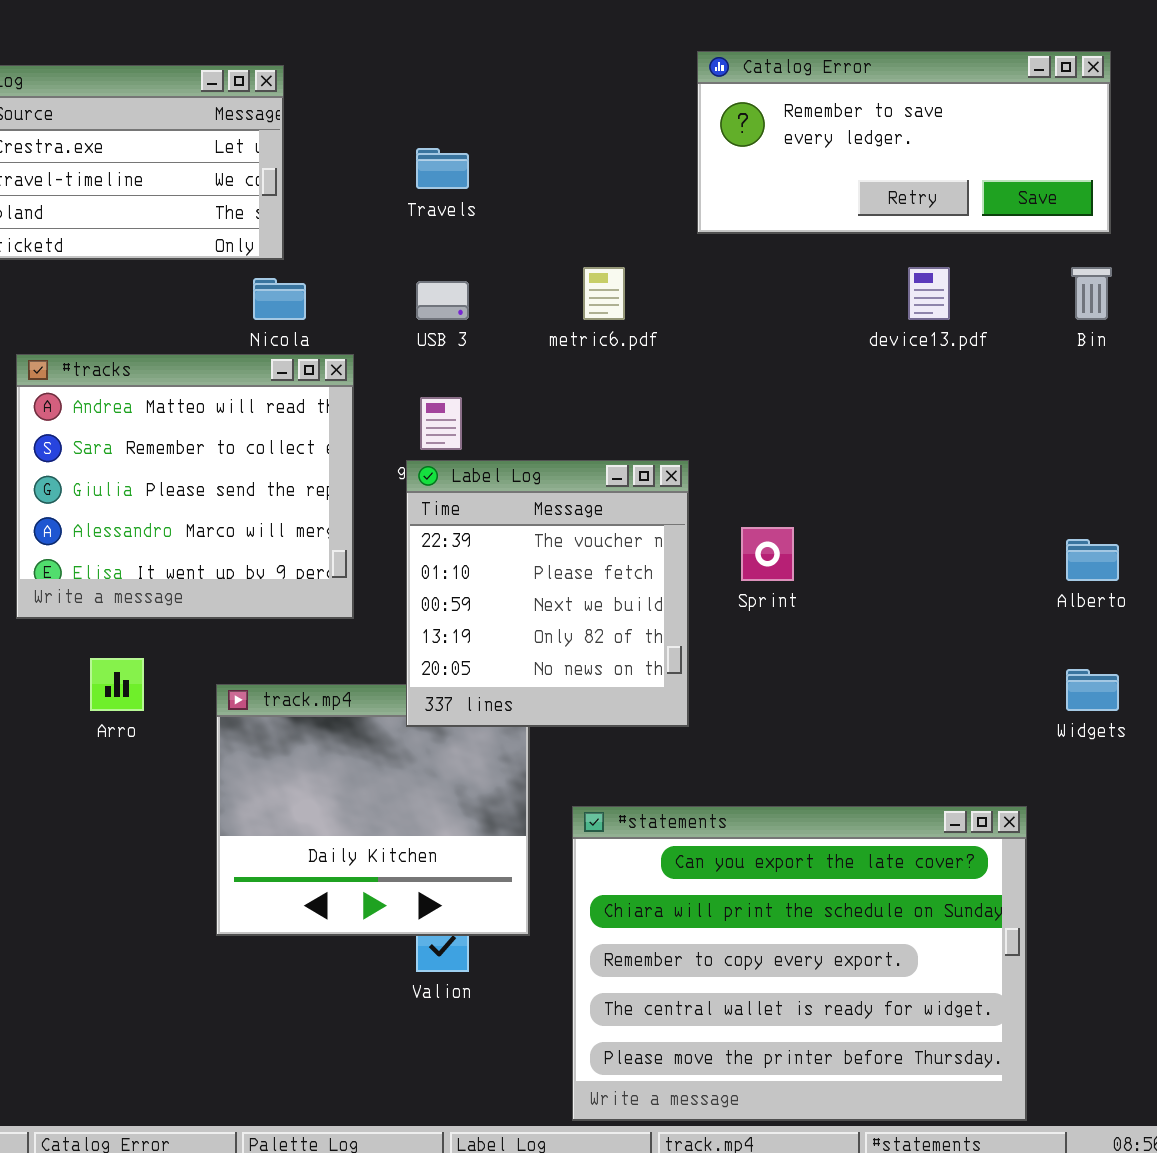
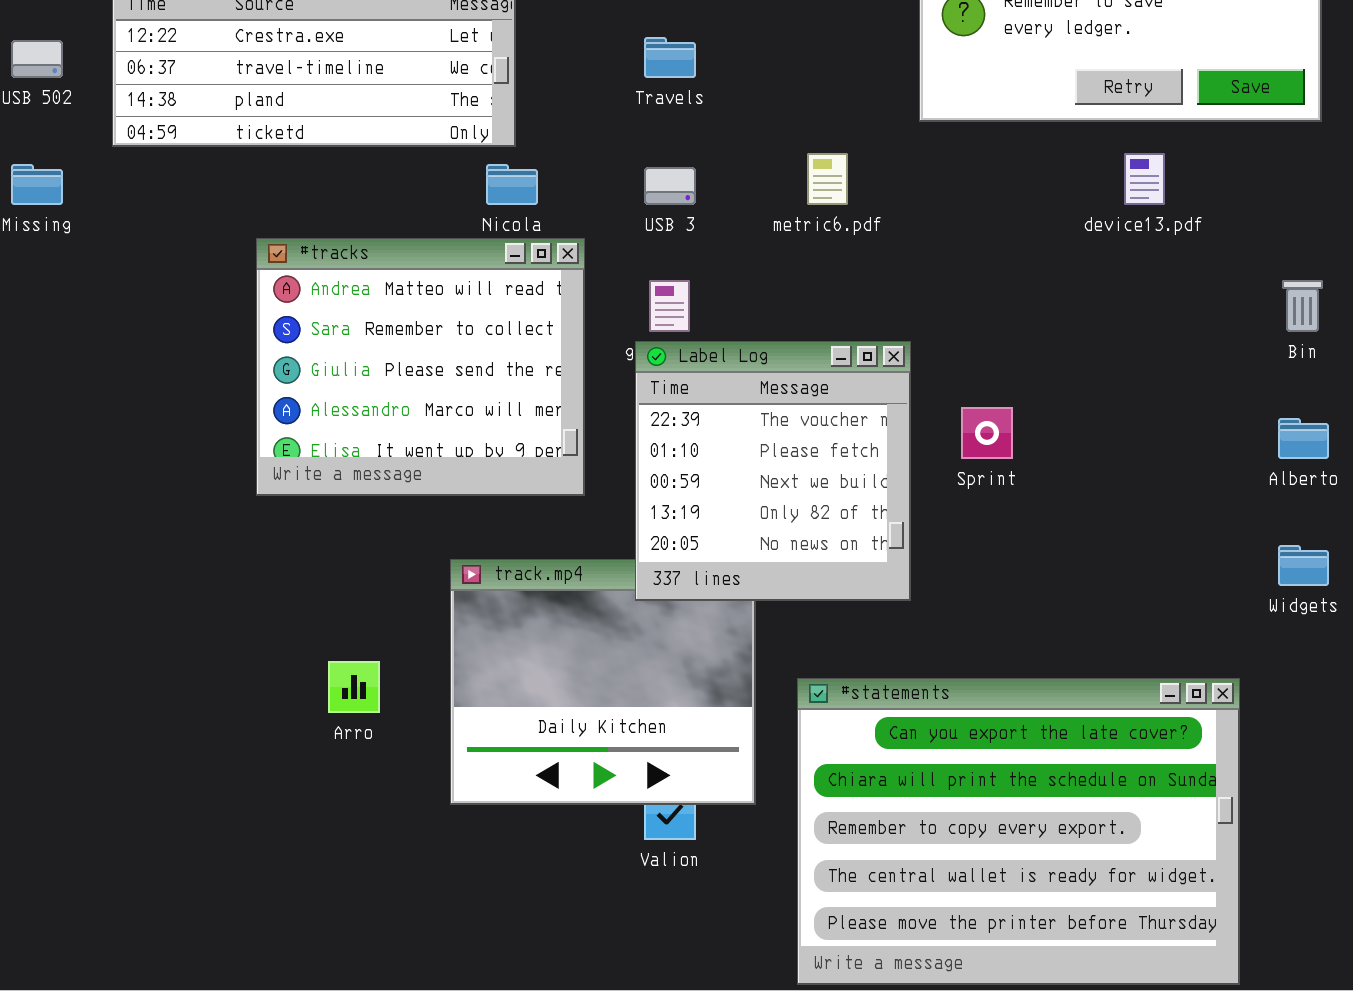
Bin: [1071,267,1112,320] -> [1282,280,1323,332], moved
Arro: [90,658,144,711] -> [328,661,380,713], moved

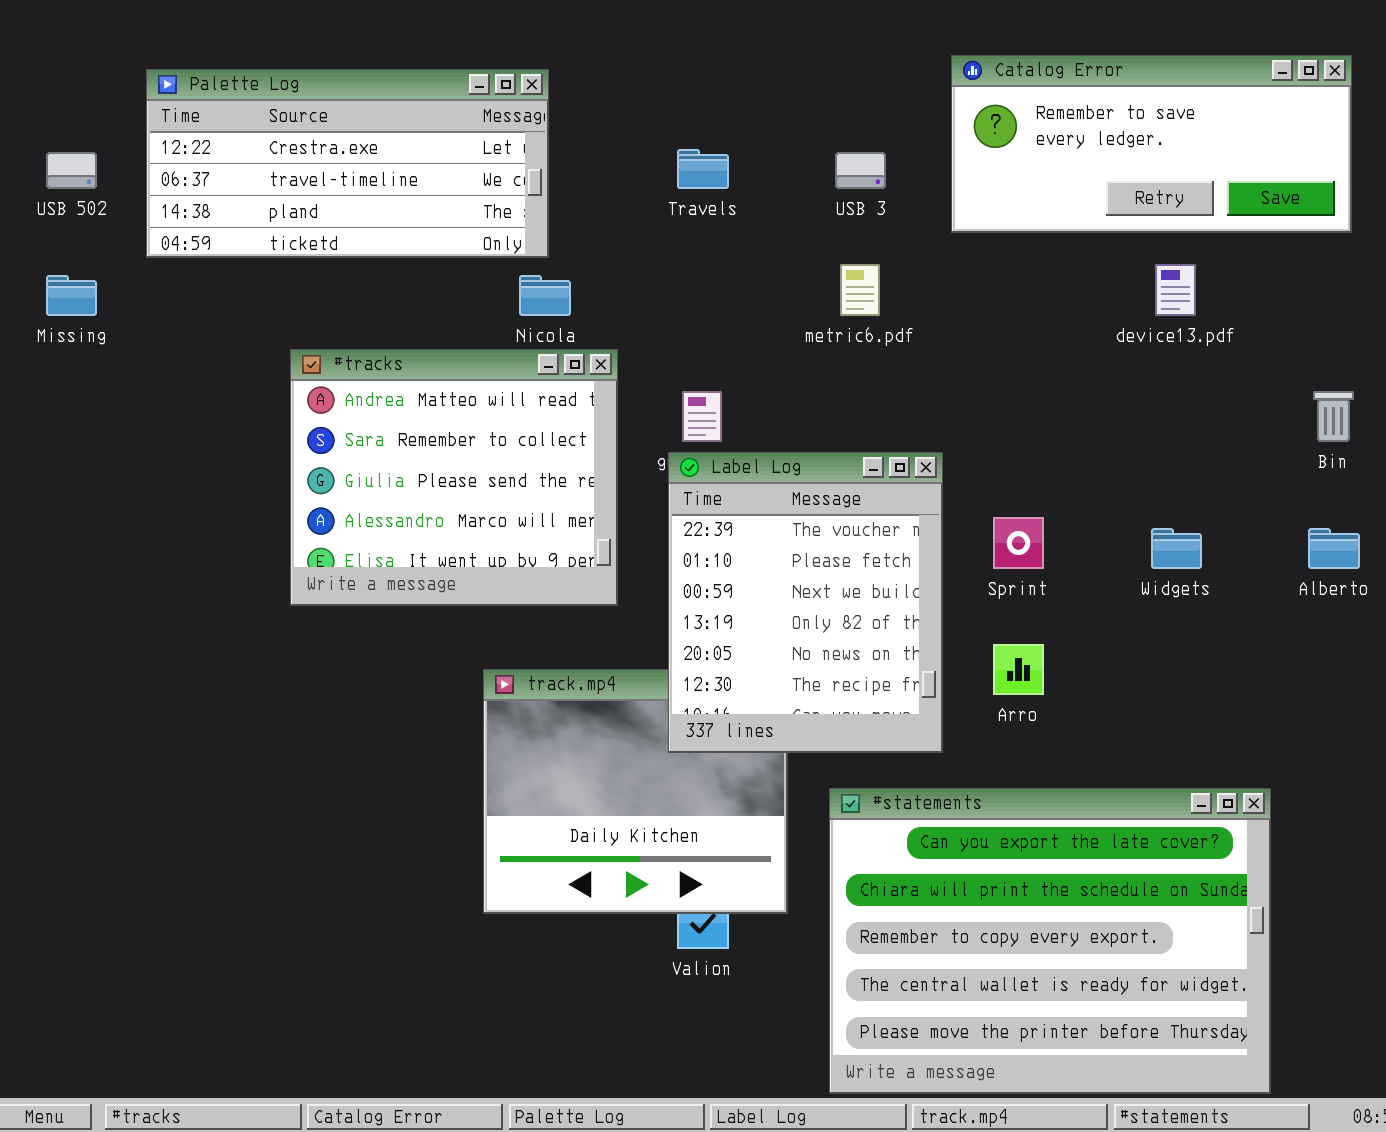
USB 3: [644,167,696,205] -> [835,152,886,189], moved
Label Log: [635,341,911,601] -> [668,452,943,753], resized
Widgets: [1278,545,1329,586] -> [1151,528,1202,569], moved
Arro: [328,661,380,713] -> [993,644,1044,695], moved

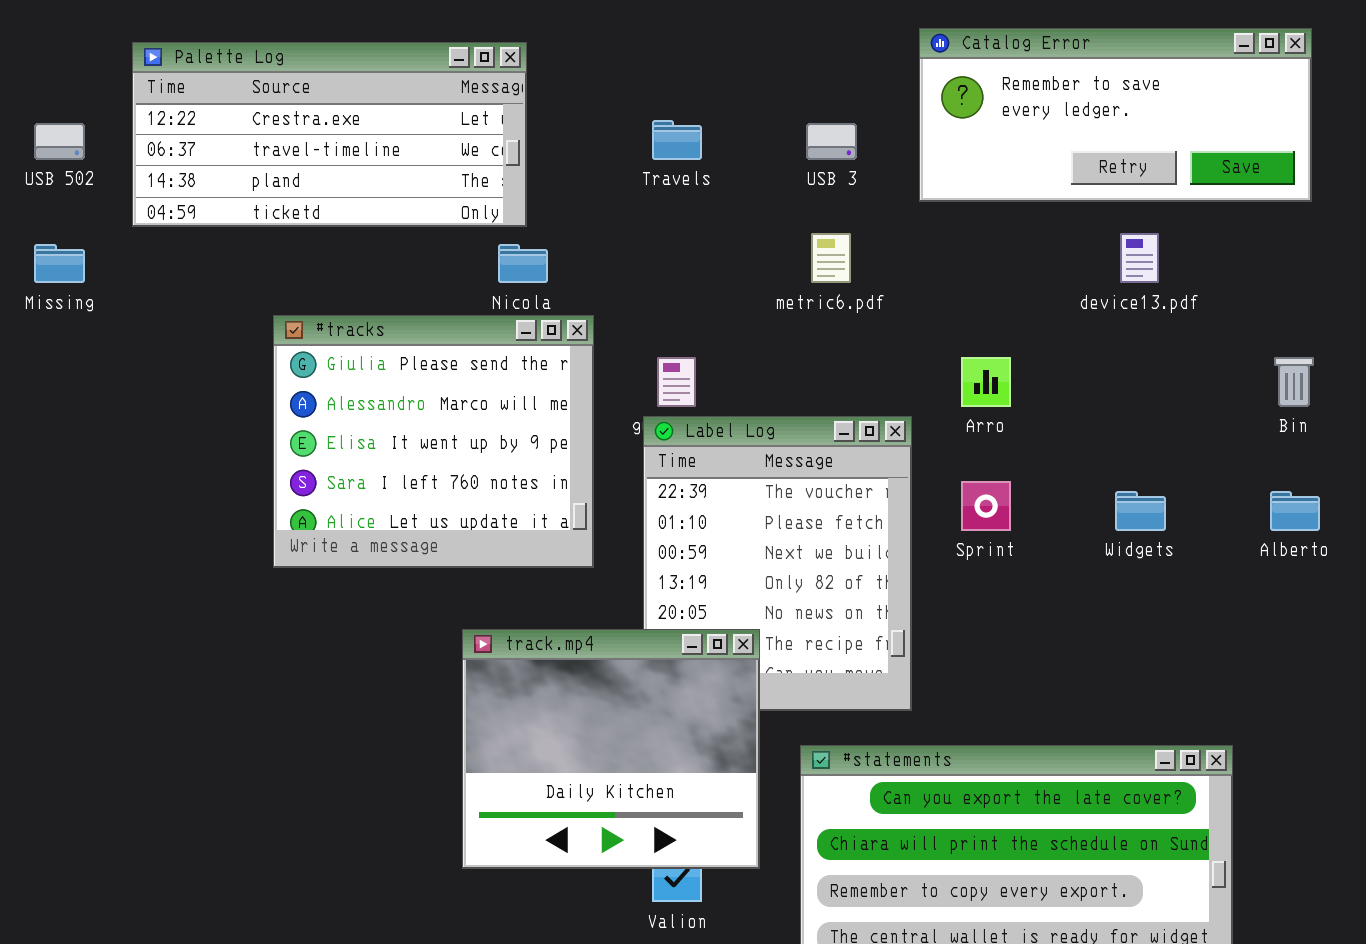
#tracks: [290,349,618,606] -> [273,315,594,568], scrolled down 2 rows
Arro: [993,644,1044,695] -> [961,357,1011,407], moved
track.mp4: [483,669,788,914] -> [462,629,760,869], raised

